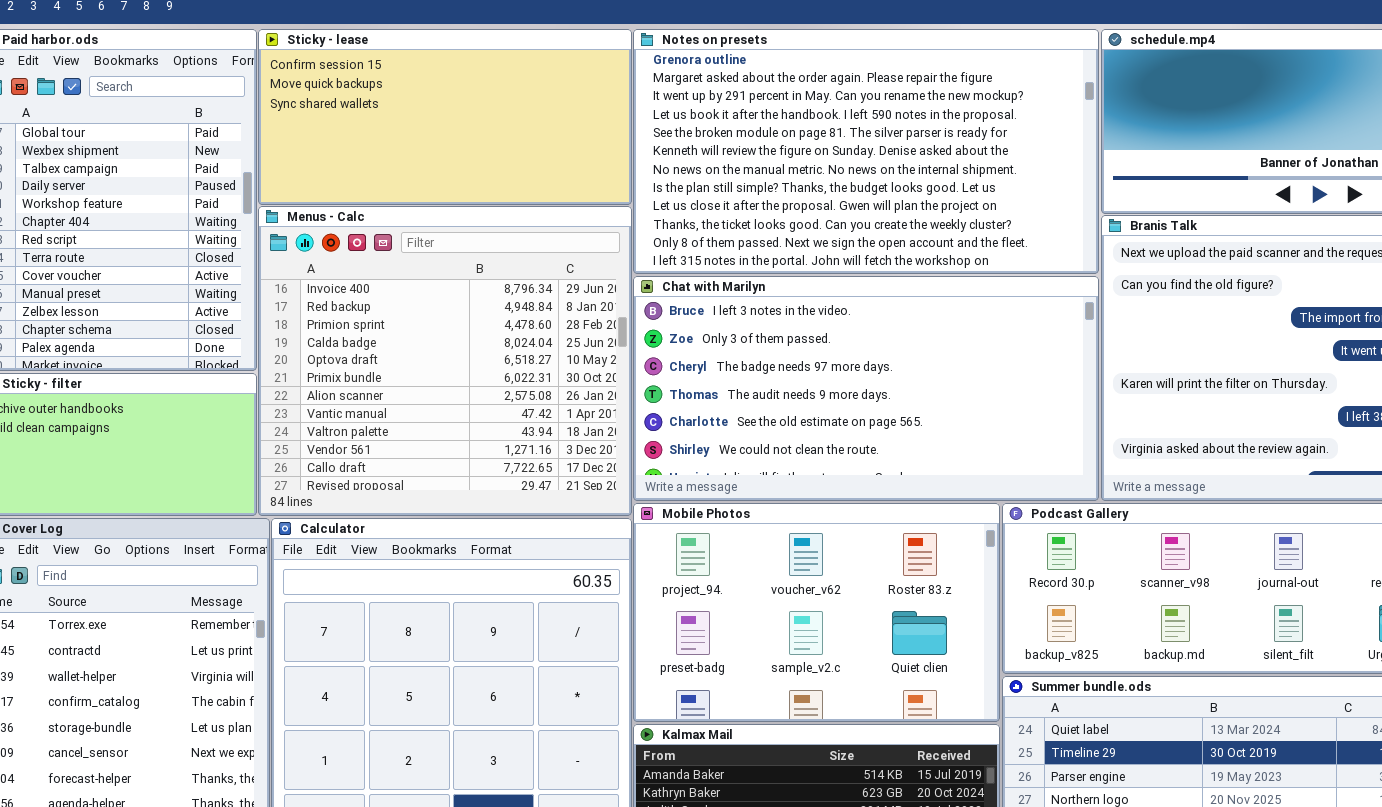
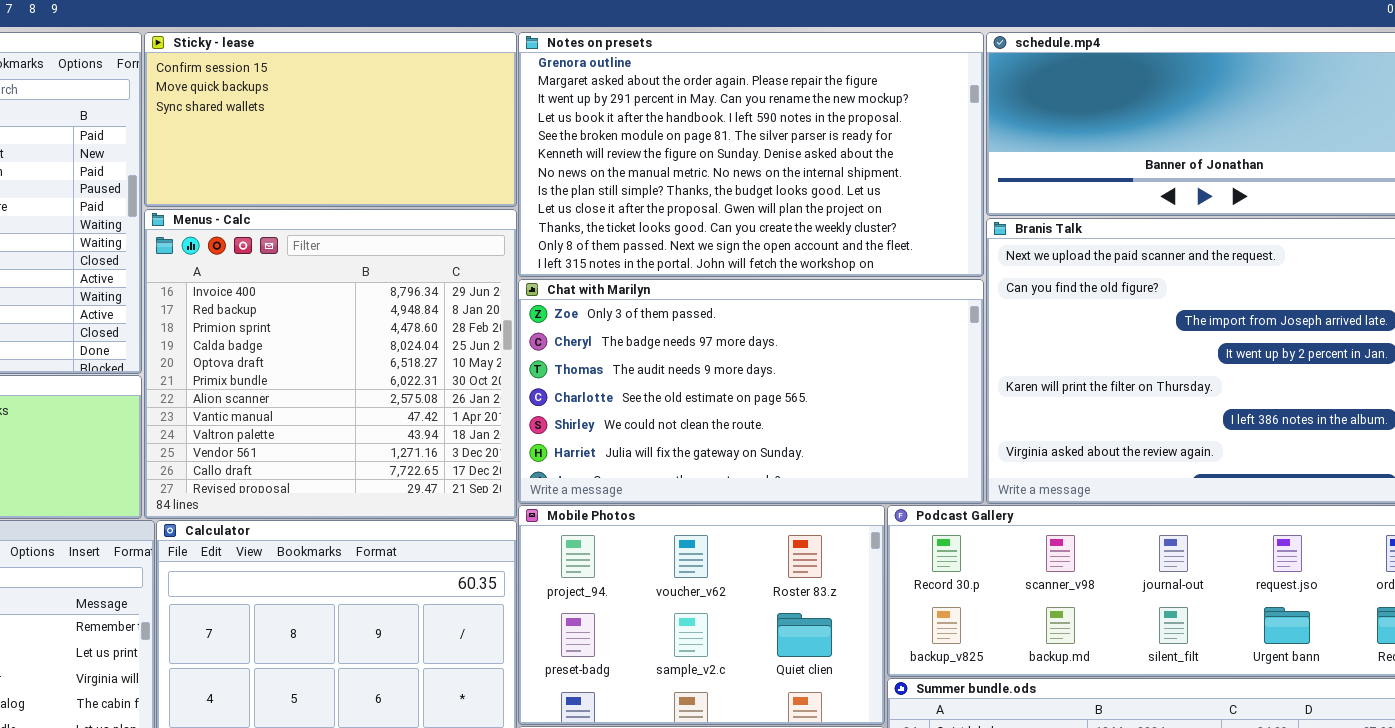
Chat with Marilyn: [633,276,1099,501] -> [518,279,984,504], scrolled down 1 row

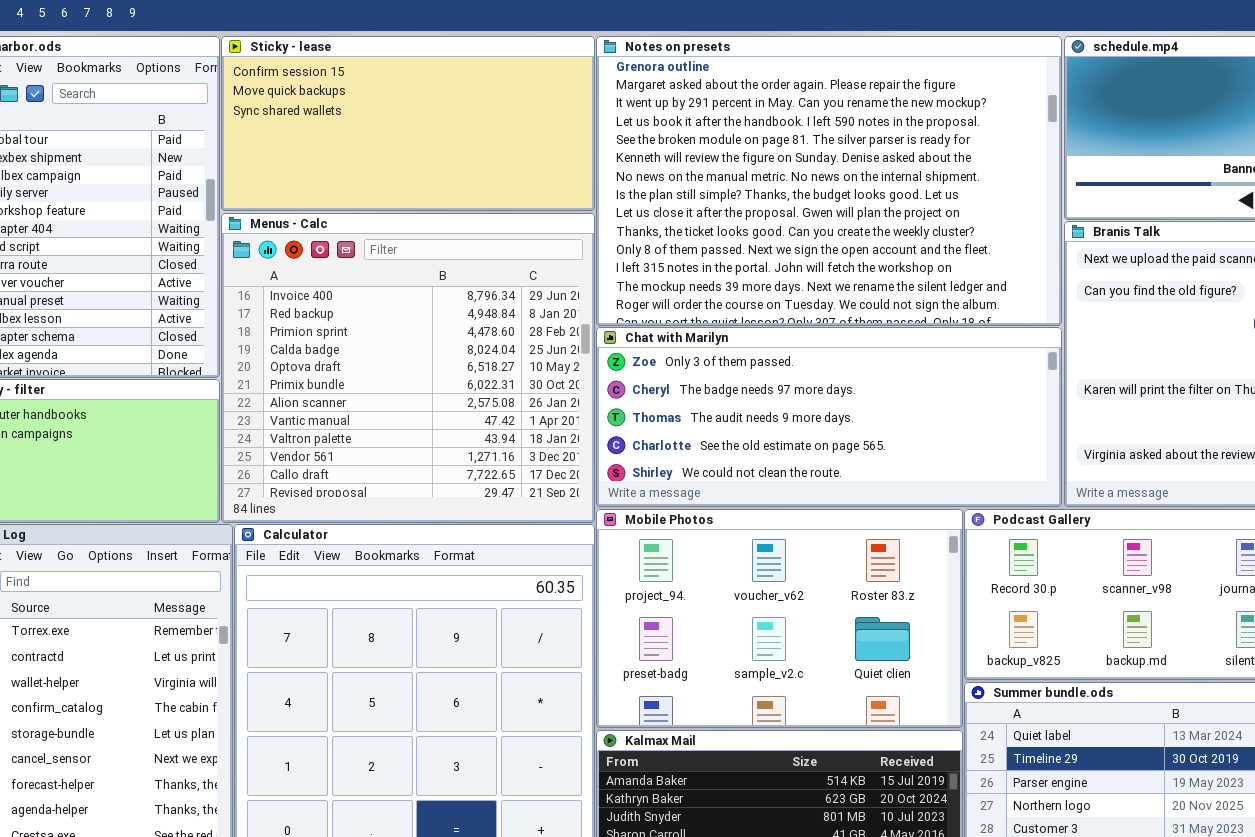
Notes on presets: [518,32,984,277] -> [596,36,1062,326], resized
Chat with Marilyn: [518,279,984,504] -> [596,327,1062,507], resized

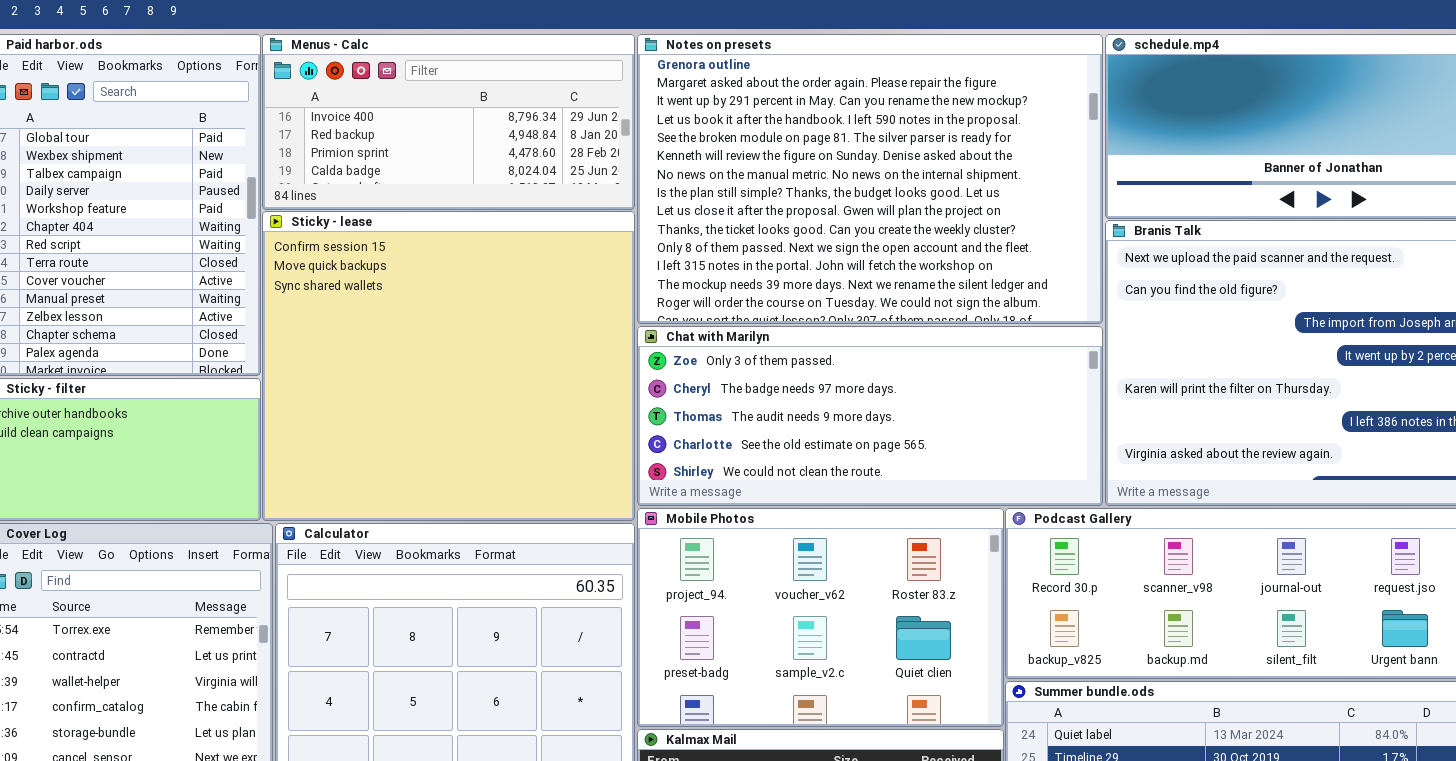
Sticky - lease: [221,36,595,211] -> [262,211,635,521], moved, resized
Menus - Calc: [221,213,595,523] -> [262,34,635,210], moved, resized

